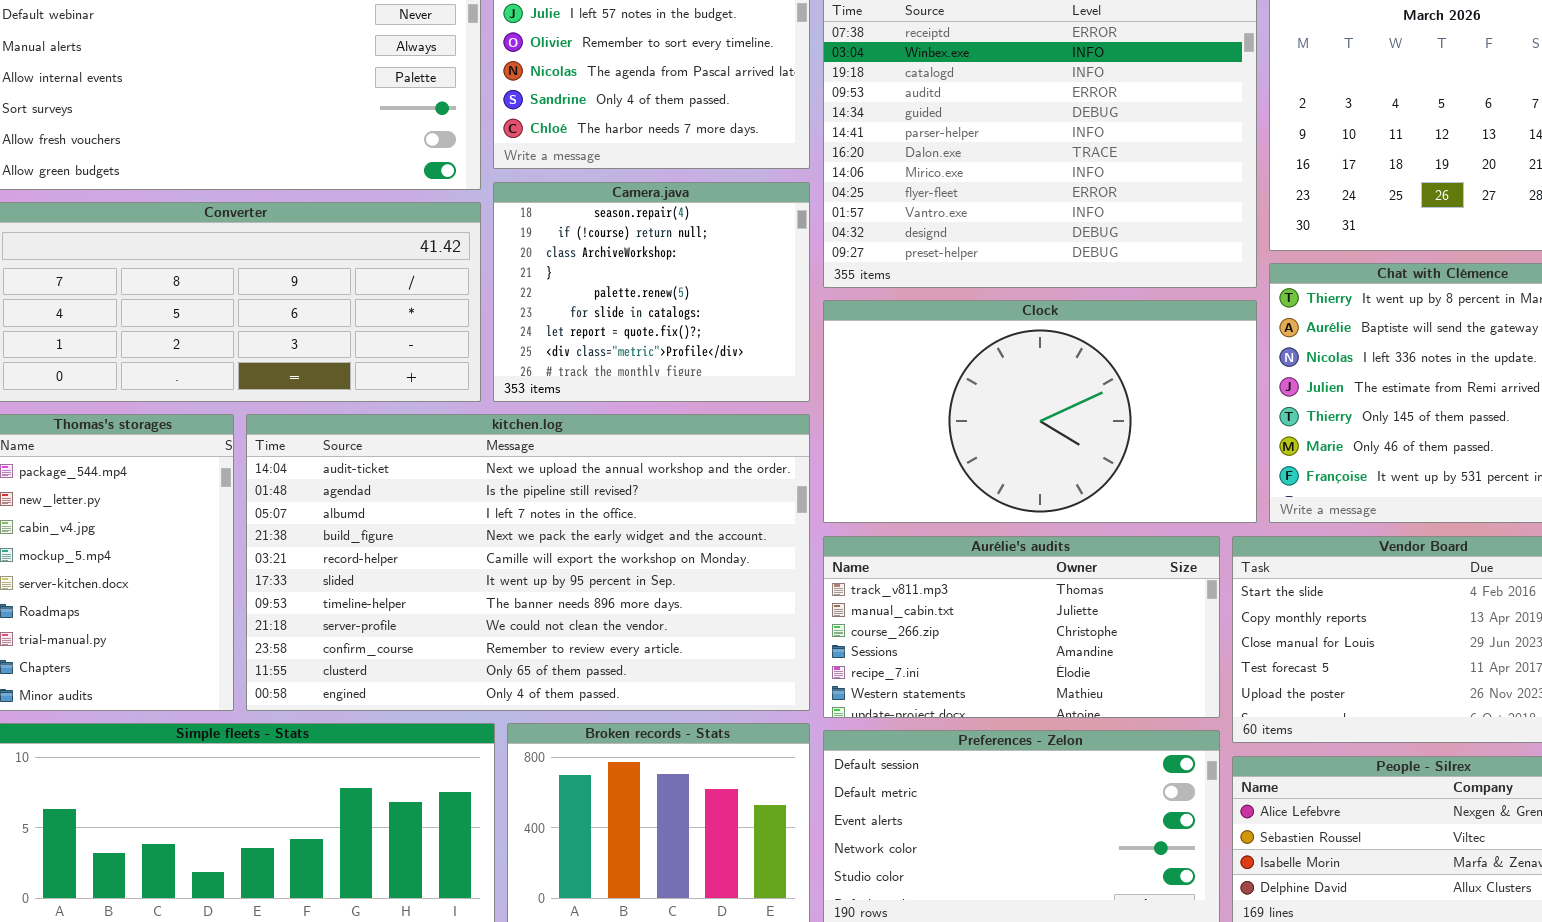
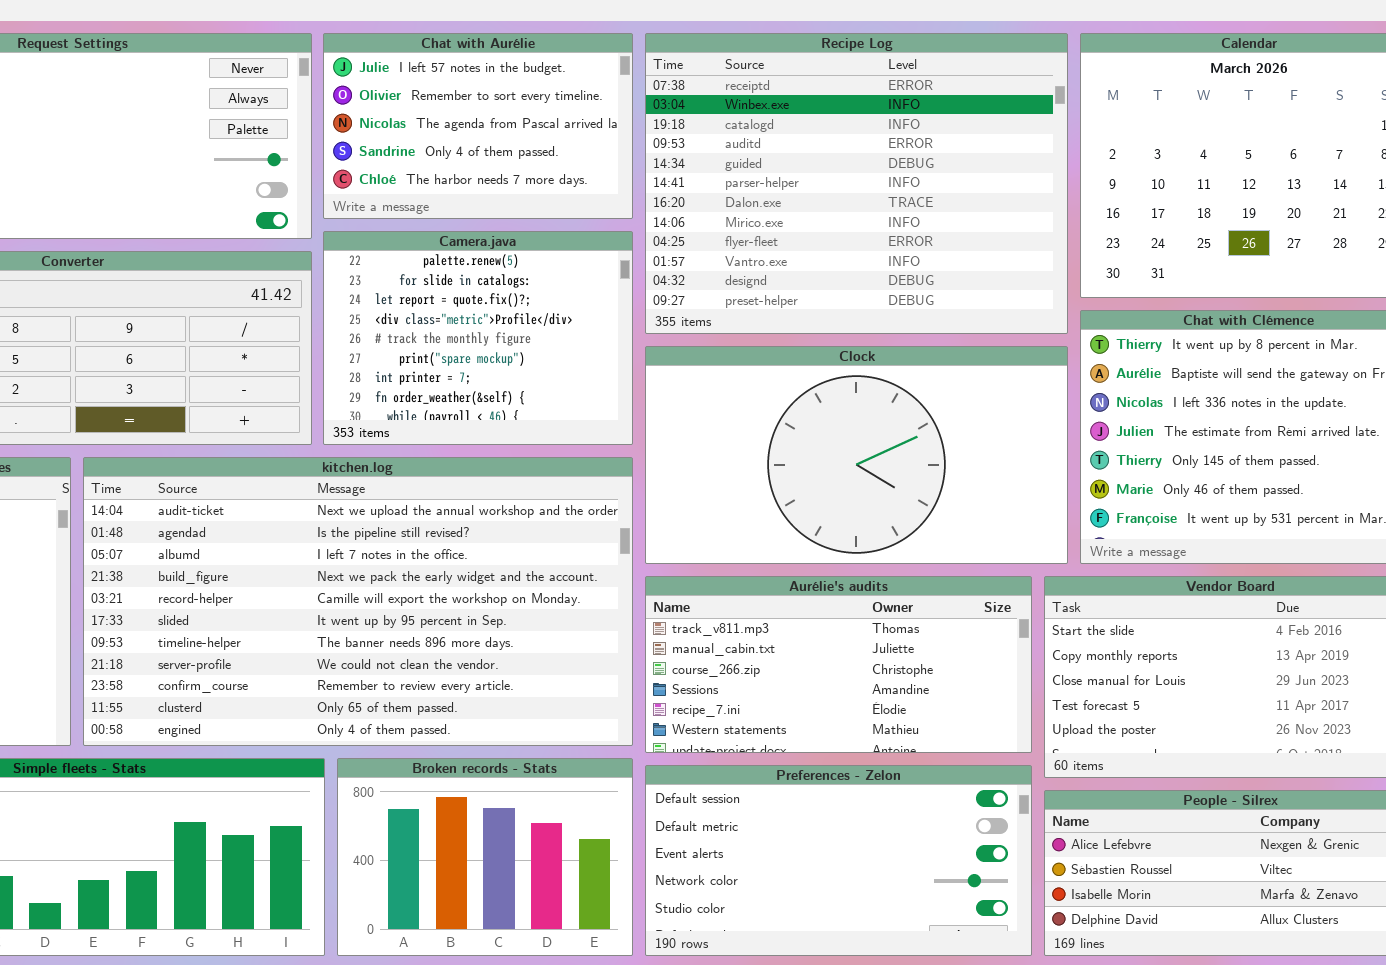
Camera.java: [493,182,810,402] -> [323,231,633,445], scrolled down 4 rows

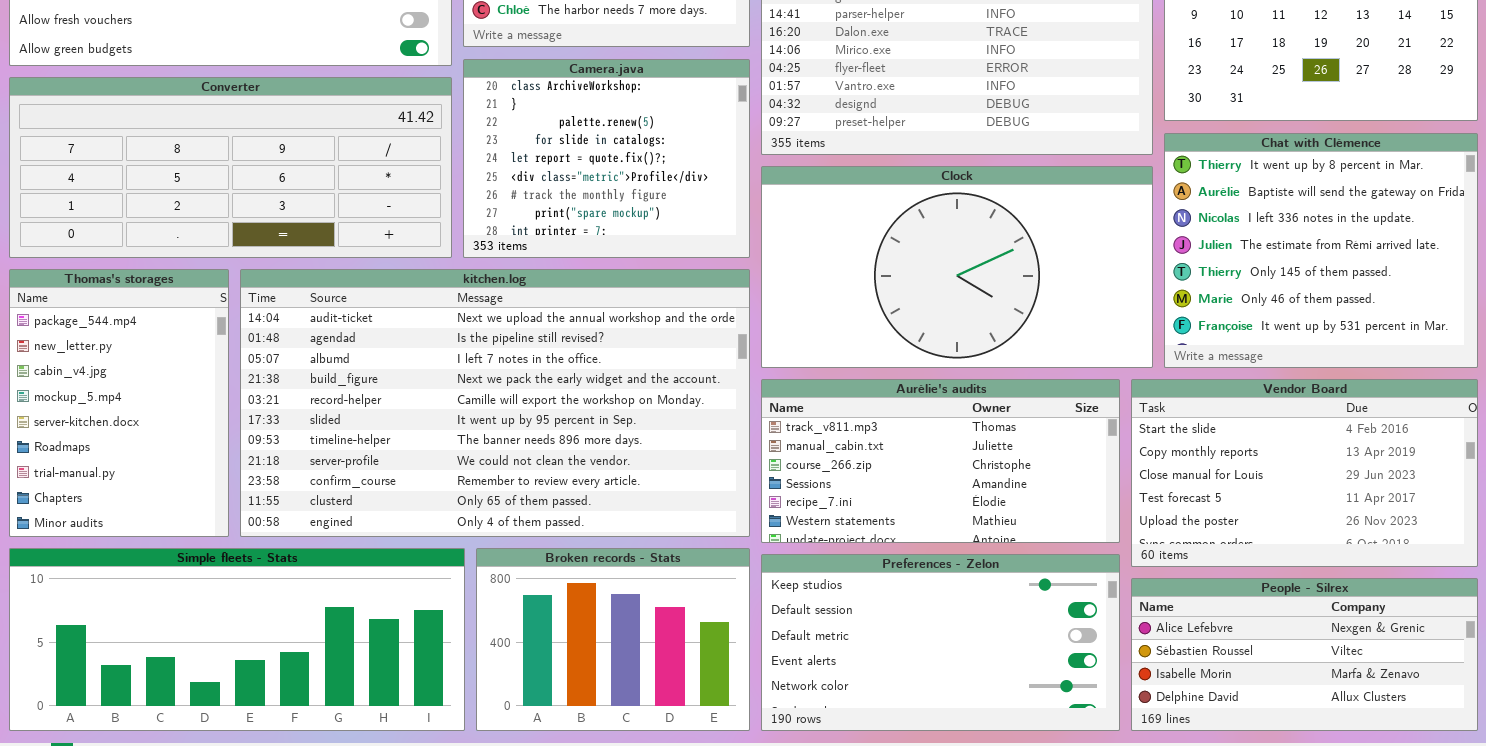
Camera.java: [323,231,633,445] -> [463,59,750,258], scrolled up 2 rows
Preferences - Zelon: [645,765,1032,956] -> [761,554,1120,731], scrolled up 1 row

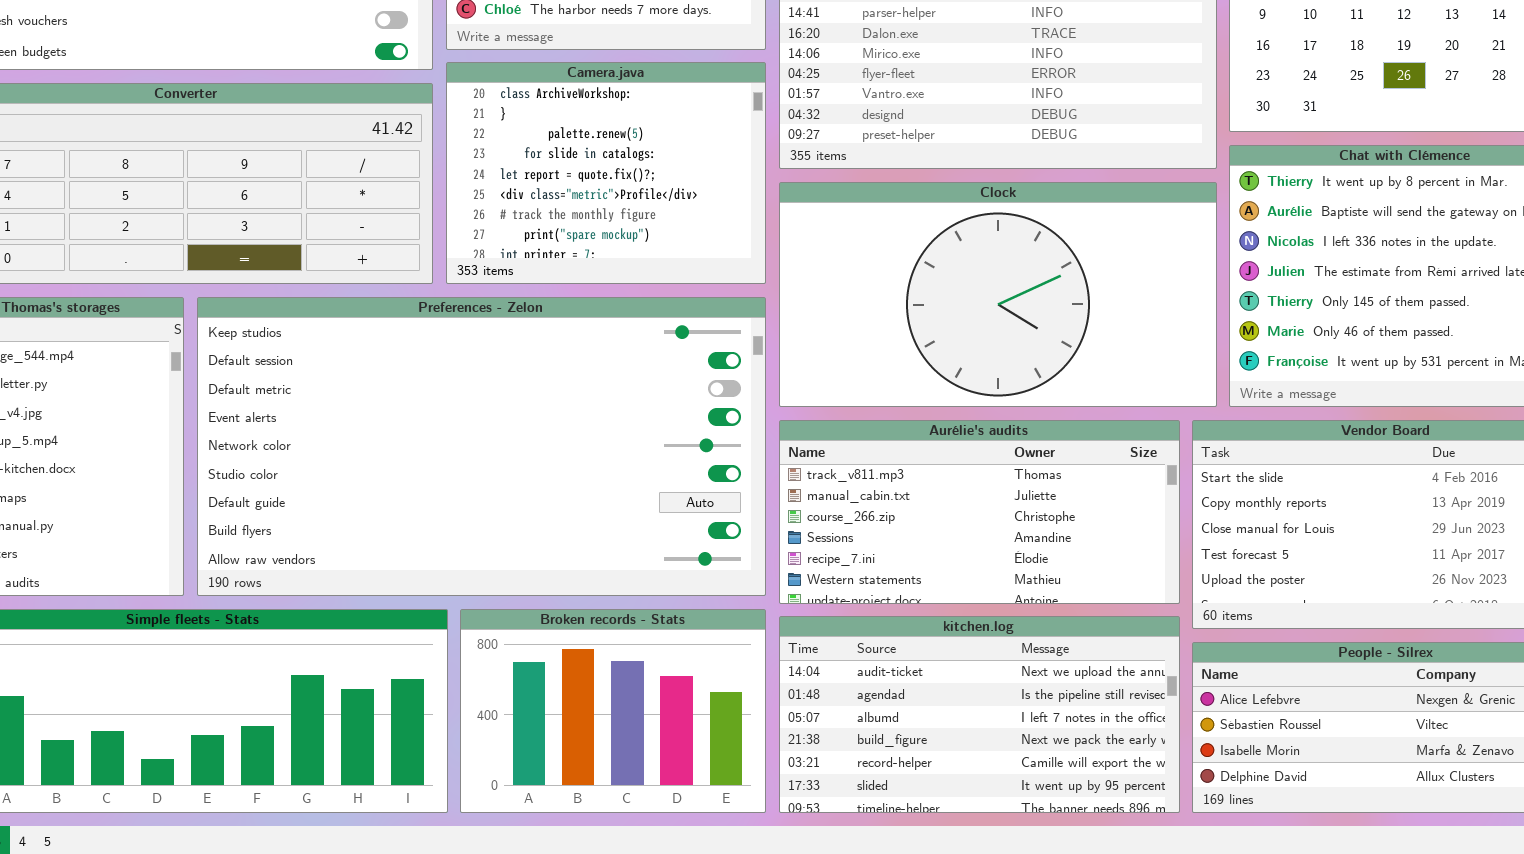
kitchen.log: [240,269,750,537] -> [779,616,1180,813], moved, resized
Preferences - Zelon: [761,554,1120,731] -> [197,297,766,596], moved, resized

